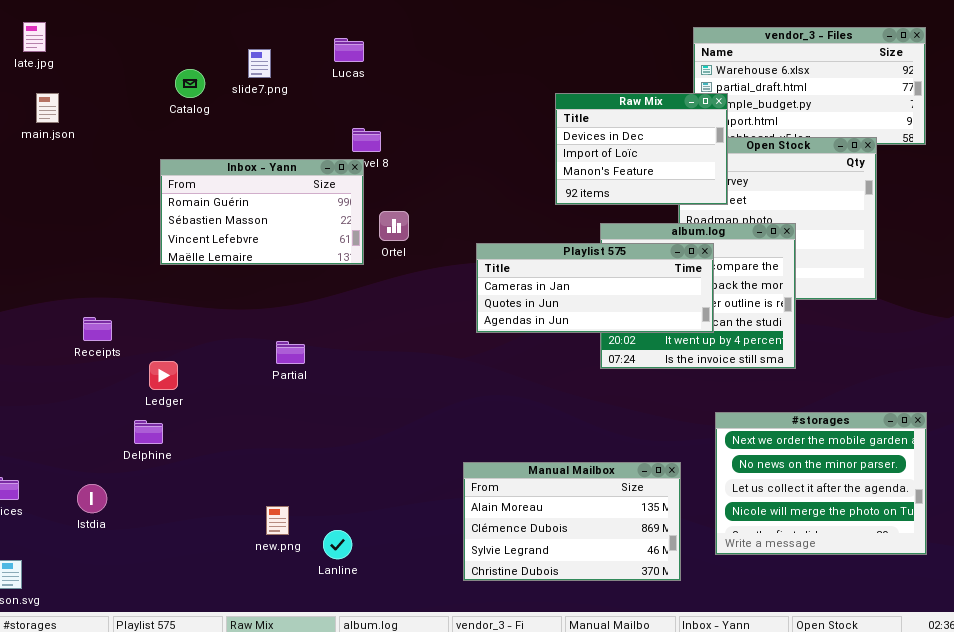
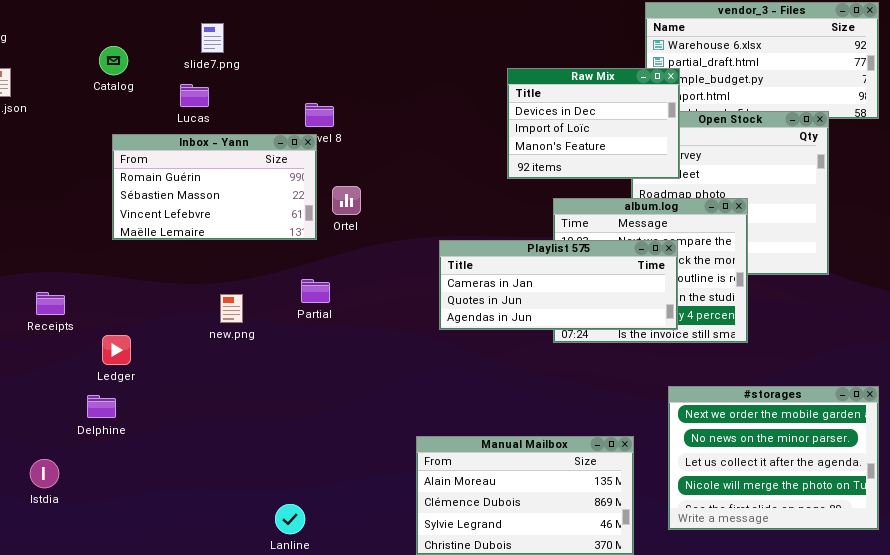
Lucas: [334,38,364,62] -> [180,84,209,107], moved
Catalog: [175,69,205,98] -> [99,46,128,75], moved
Playlist 575: [476,243,714,333] -> [439,240,678,330], moved
Partial: [276,341,305,364] -> [301,279,330,303], moved
new.png: [266,506,289,535] -> [220,294,243,323], moved

